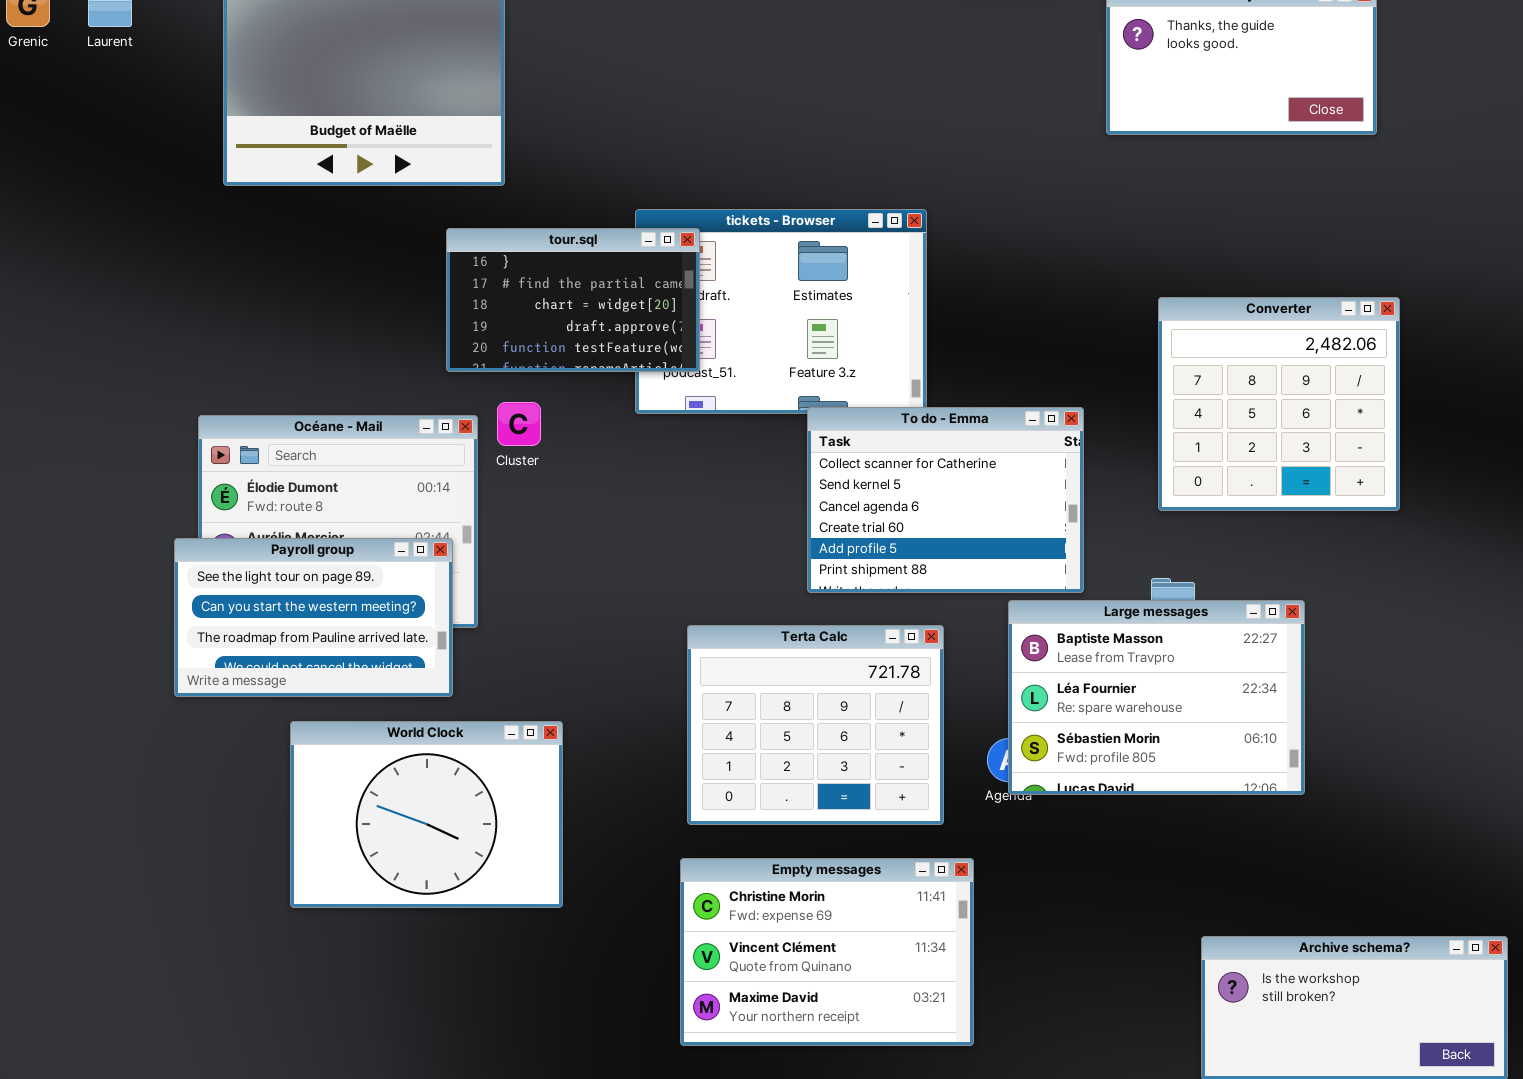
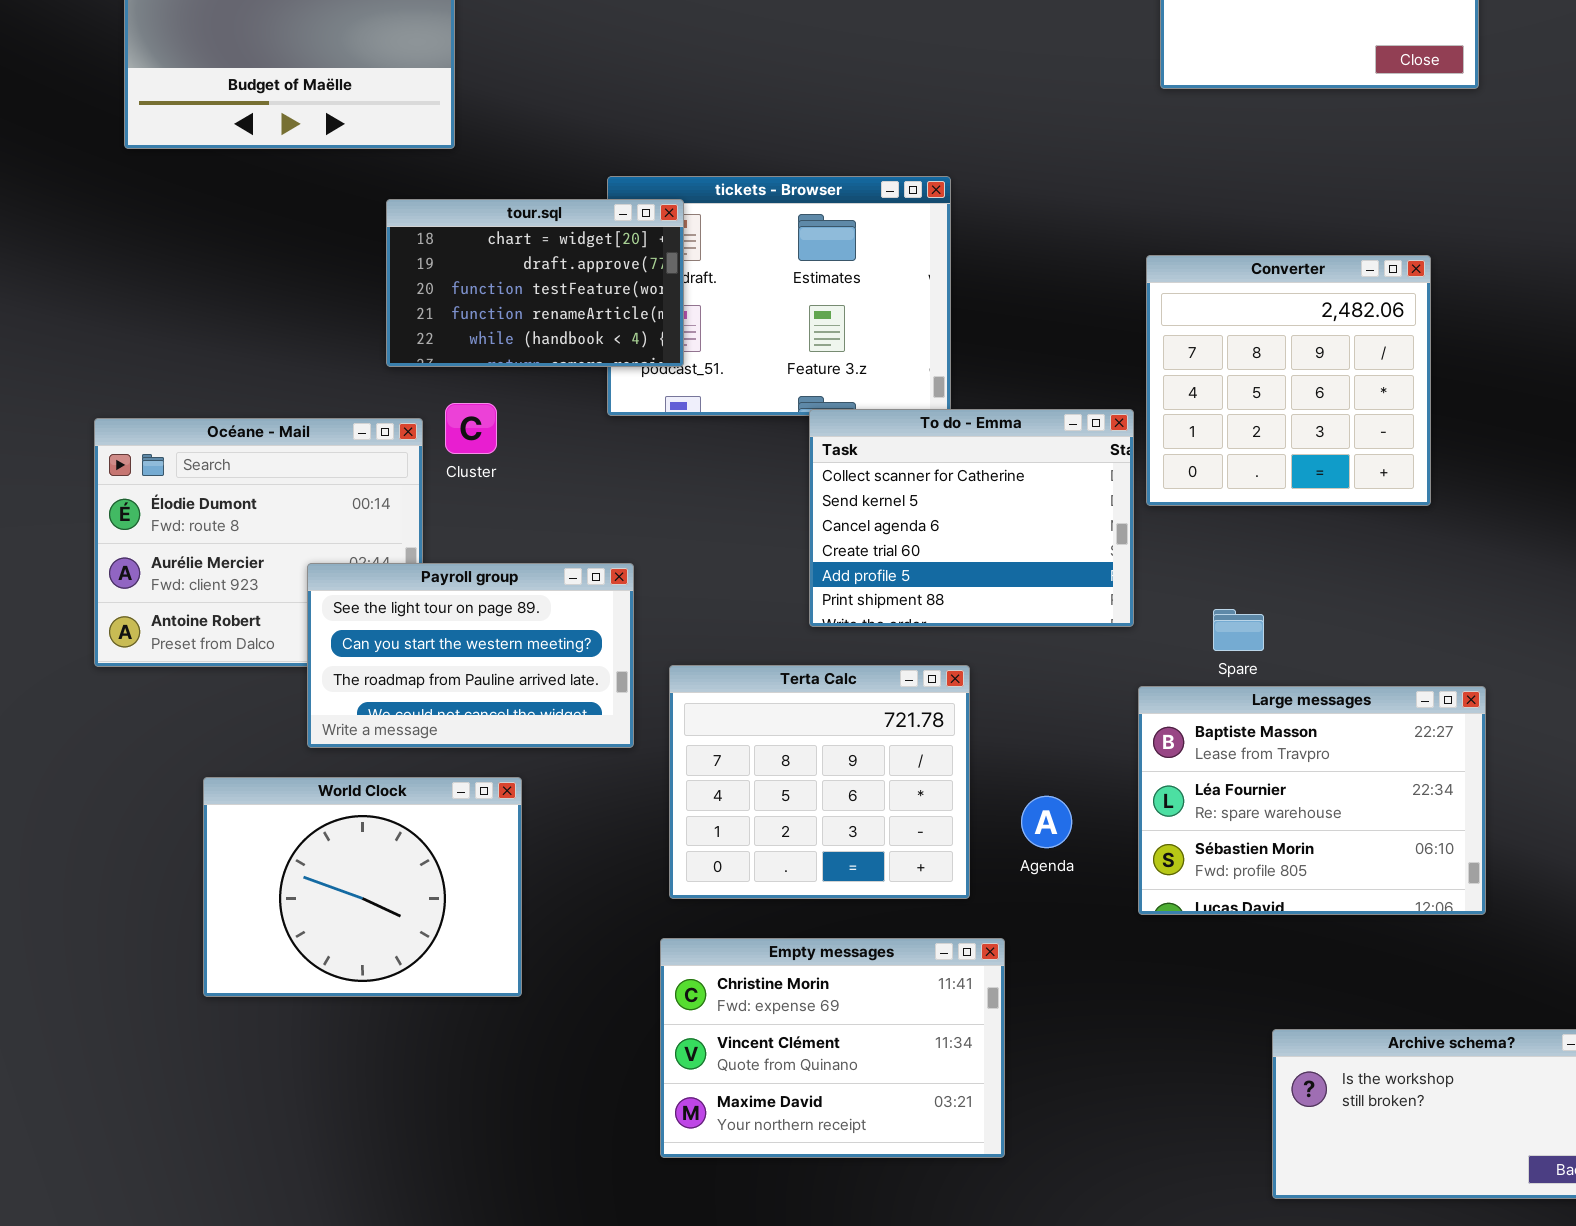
tour.sql: [446,228,700,372] -> [386,199,684,367], scrolled down 2 rows
Converter: [1158,297,1400,511] -> [1146,255,1431,506], moved
Payroll group: [174,538,453,697] -> [307,563,634,748], moved
Large messages: [1008,600,1305,795] -> [1138,686,1486,915], moved

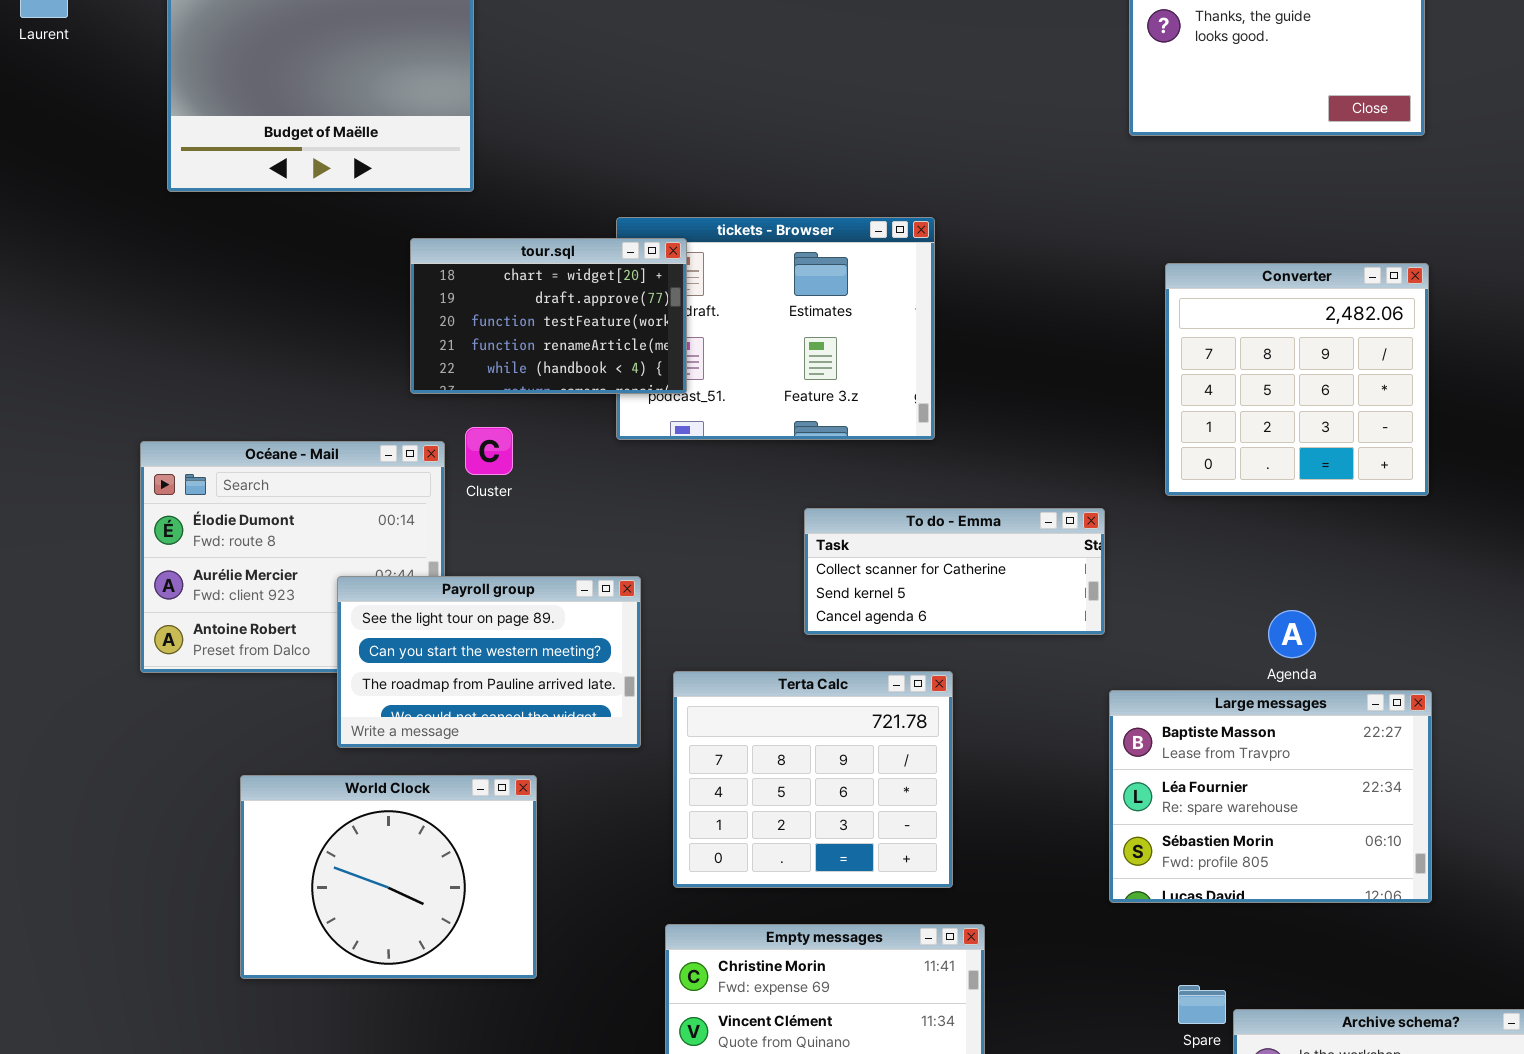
Converter: [1146,255,1431,506] -> [1165,263,1429,496], moved
To do - Emma: [809,409,1134,627] -> [804,508,1105,635], resized
Spare: [1213,609,1264,651] -> [1178,985,1226,1024], moved
Agenda: [1021,796,1072,848] -> [1268,610,1316,658], moved

